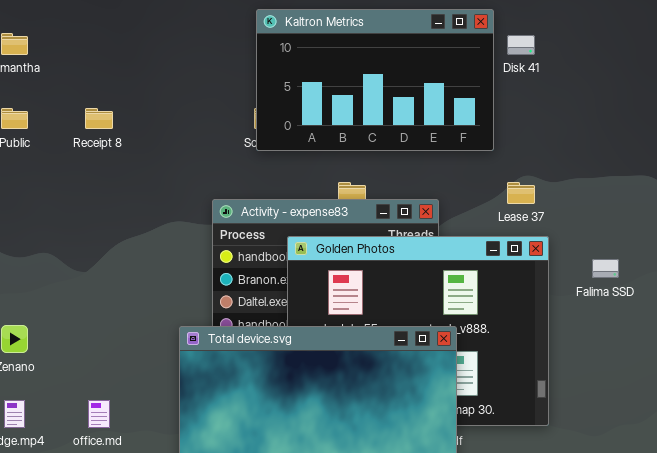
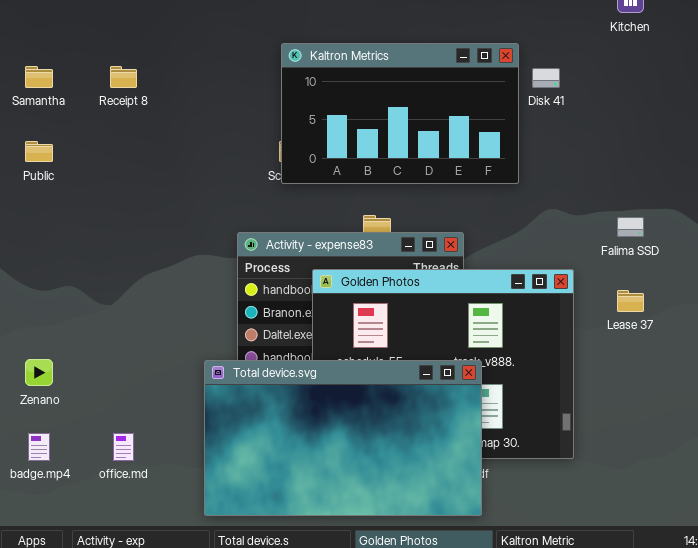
Receipt 8: [85,108,113,129] -> [110,66,137,88], moved
Lease 37: [507,182,535,204] -> [617,290,644,312], moved
Falima SSD: [592,259,619,278] -> [617,217,644,237], moved

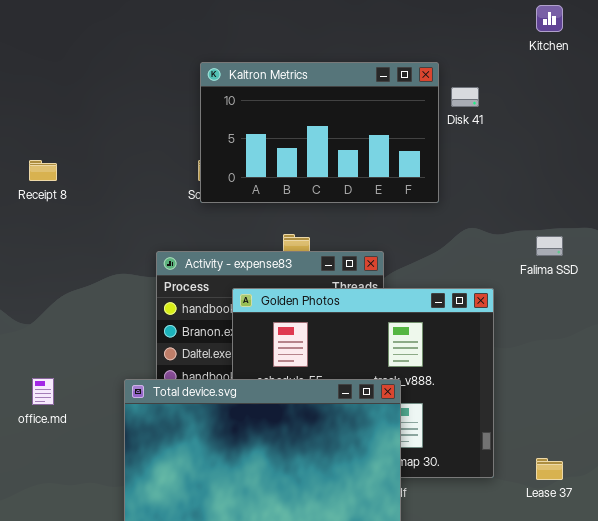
Receipt 8: [110,66,137,88] -> [29,160,57,181], moved
Lease 37: [617,290,644,312] -> [536,458,563,480], moved
office.md: [113,433,134,461] -> [32,378,54,405], moved

